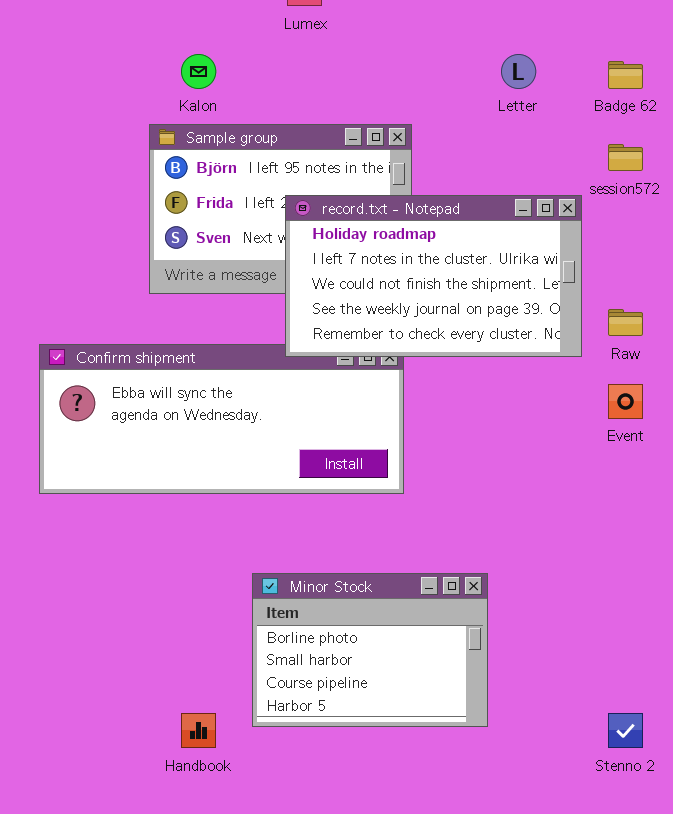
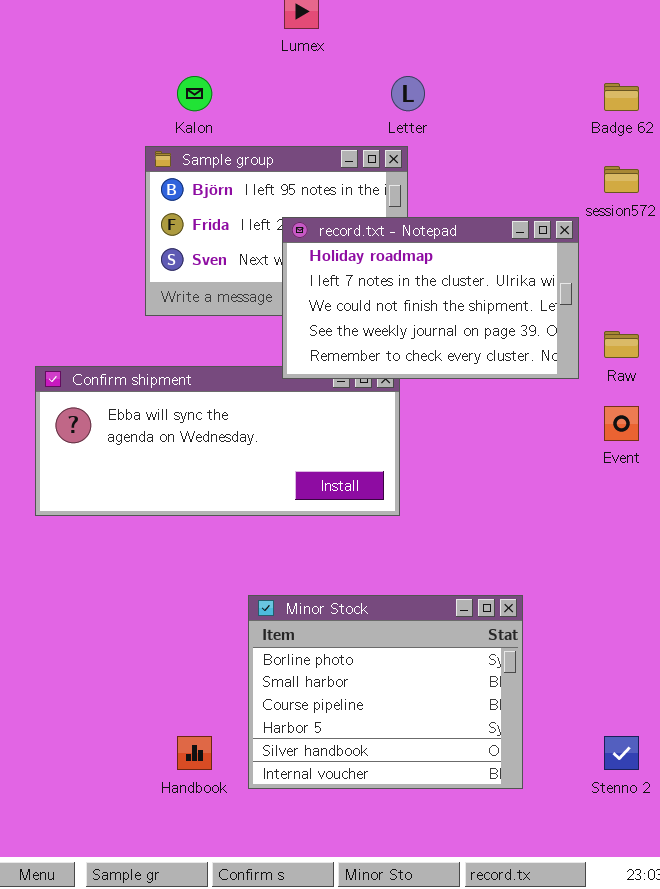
Letter: [501,54,536,89] -> [391,76,425,111], moved
Minor Stock: [252,573,488,727] -> [248,595,523,789], resized

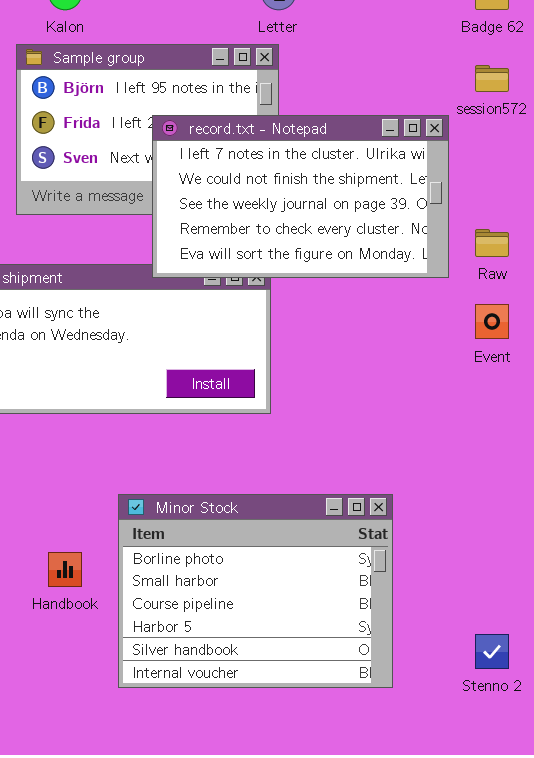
record.txt - Notepad: [282,217,579,379] -> [152,115,449,278], scrolled down 1 row
Handbook: [177,736,212,770] -> [48,552,82,587], moved

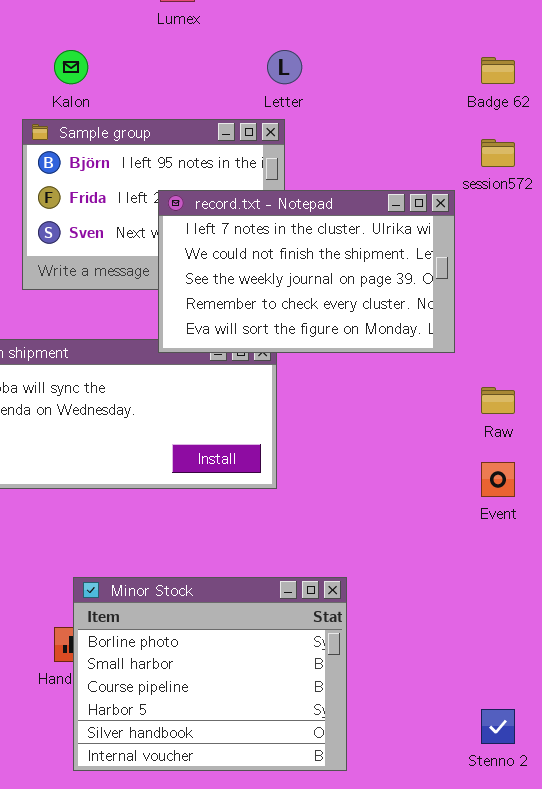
Raw: [475,229,509,257] -> [481,387,515,414], moved
Event: [475,304,509,339] -> [481,462,515,497], moved
Minor Stock: [118,494,393,688] -> [73,577,347,771], moved

